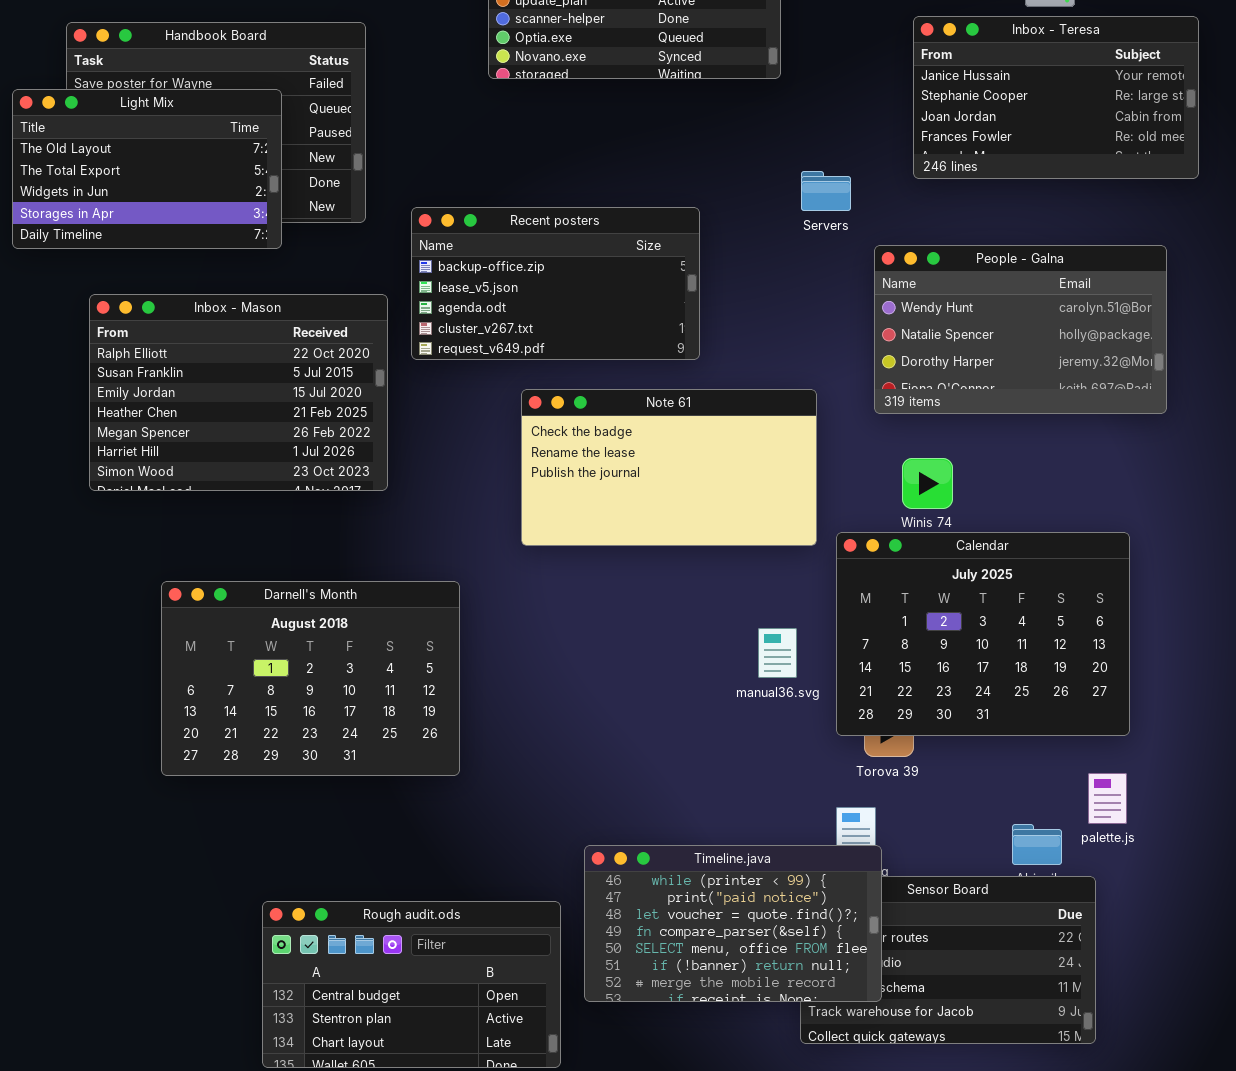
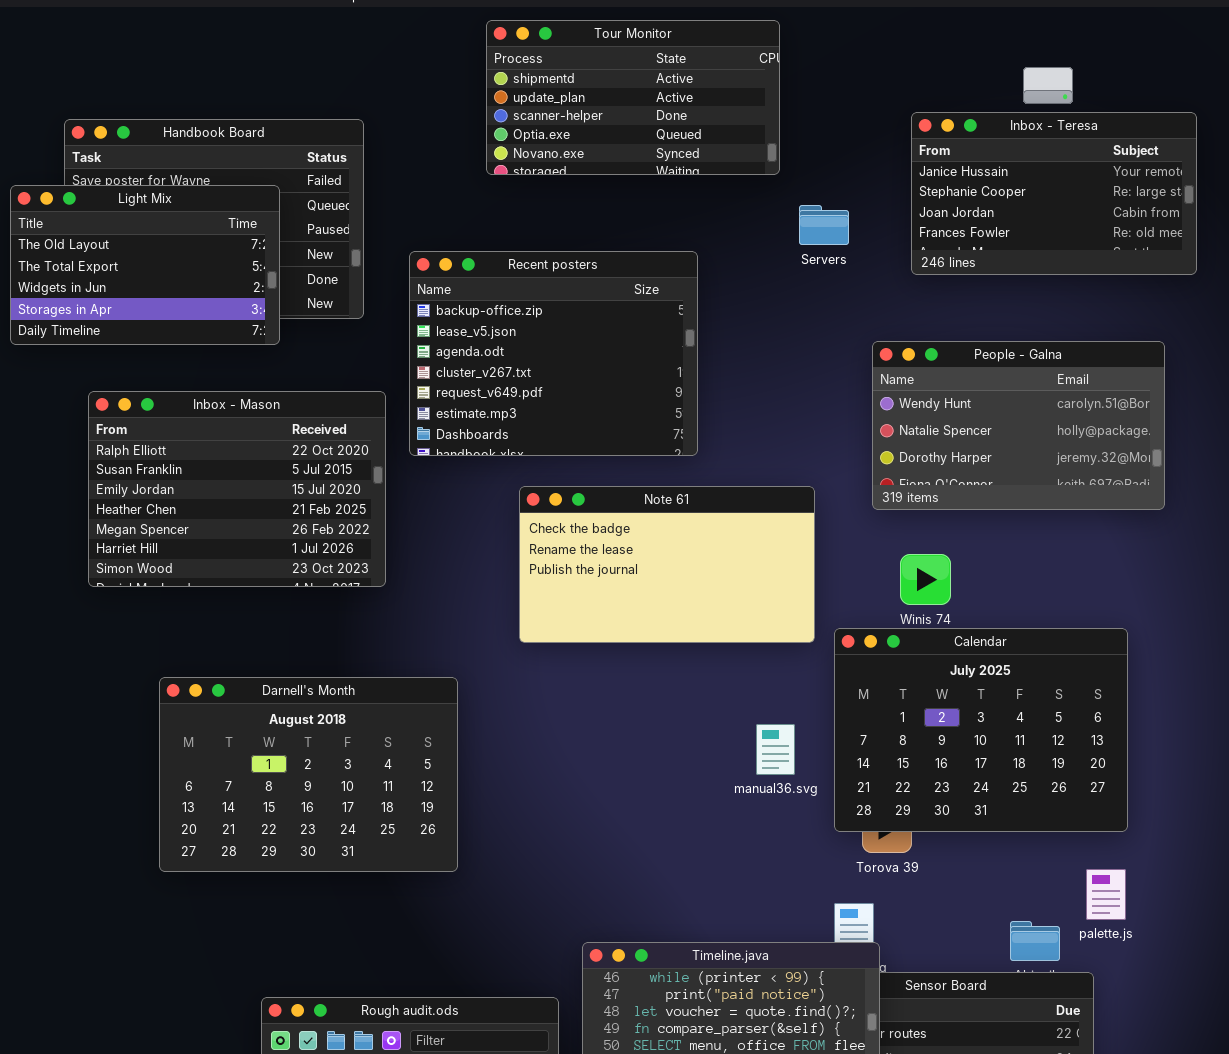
Servers: [801,171,851,211] -> [799,205,849,245], moved
Recent posters: [411,207,700,360] -> [409,251,698,456], resized

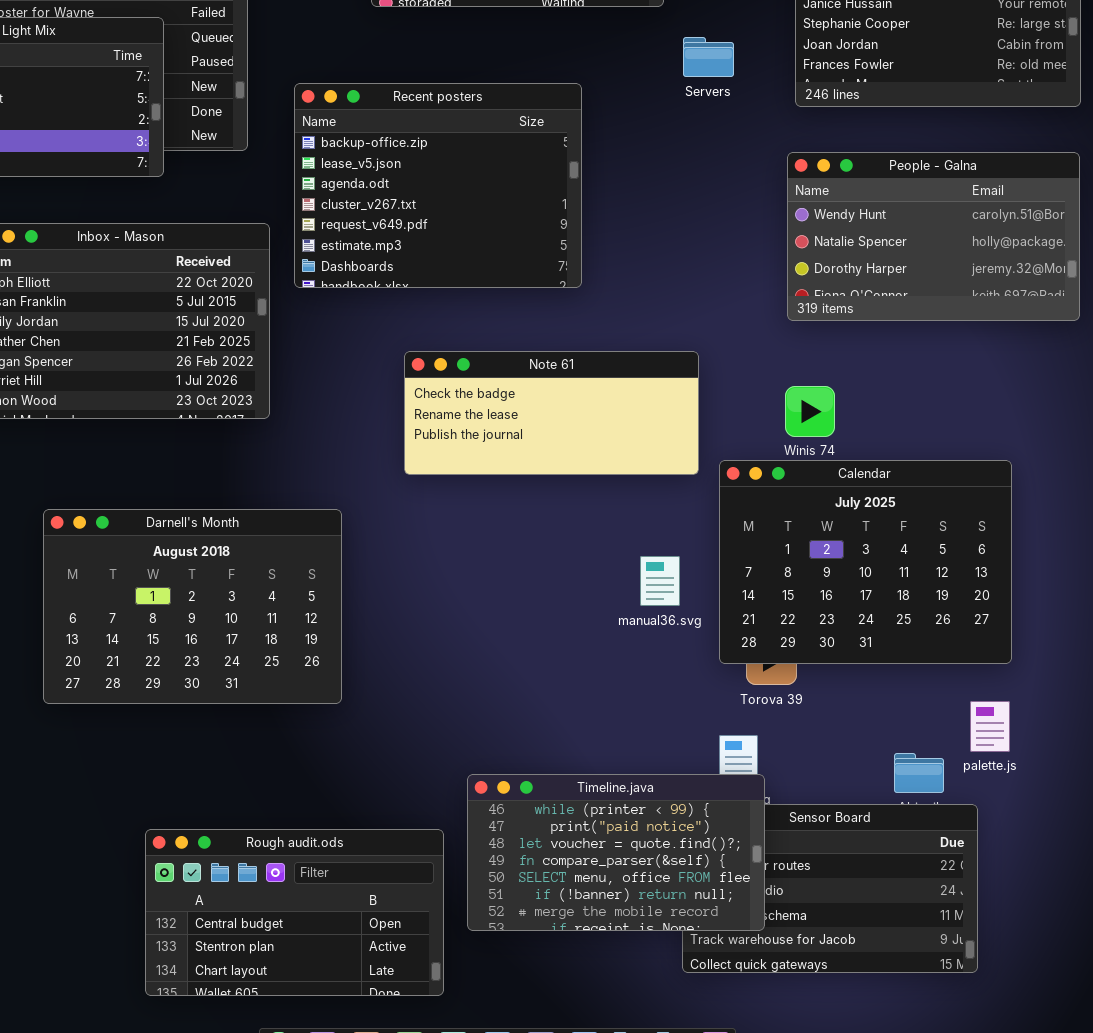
People - Galna: [872,341,1165,510] -> [787,152,1080,321], moved
Note 61: [519,486,815,643] -> [404,351,699,475], resized

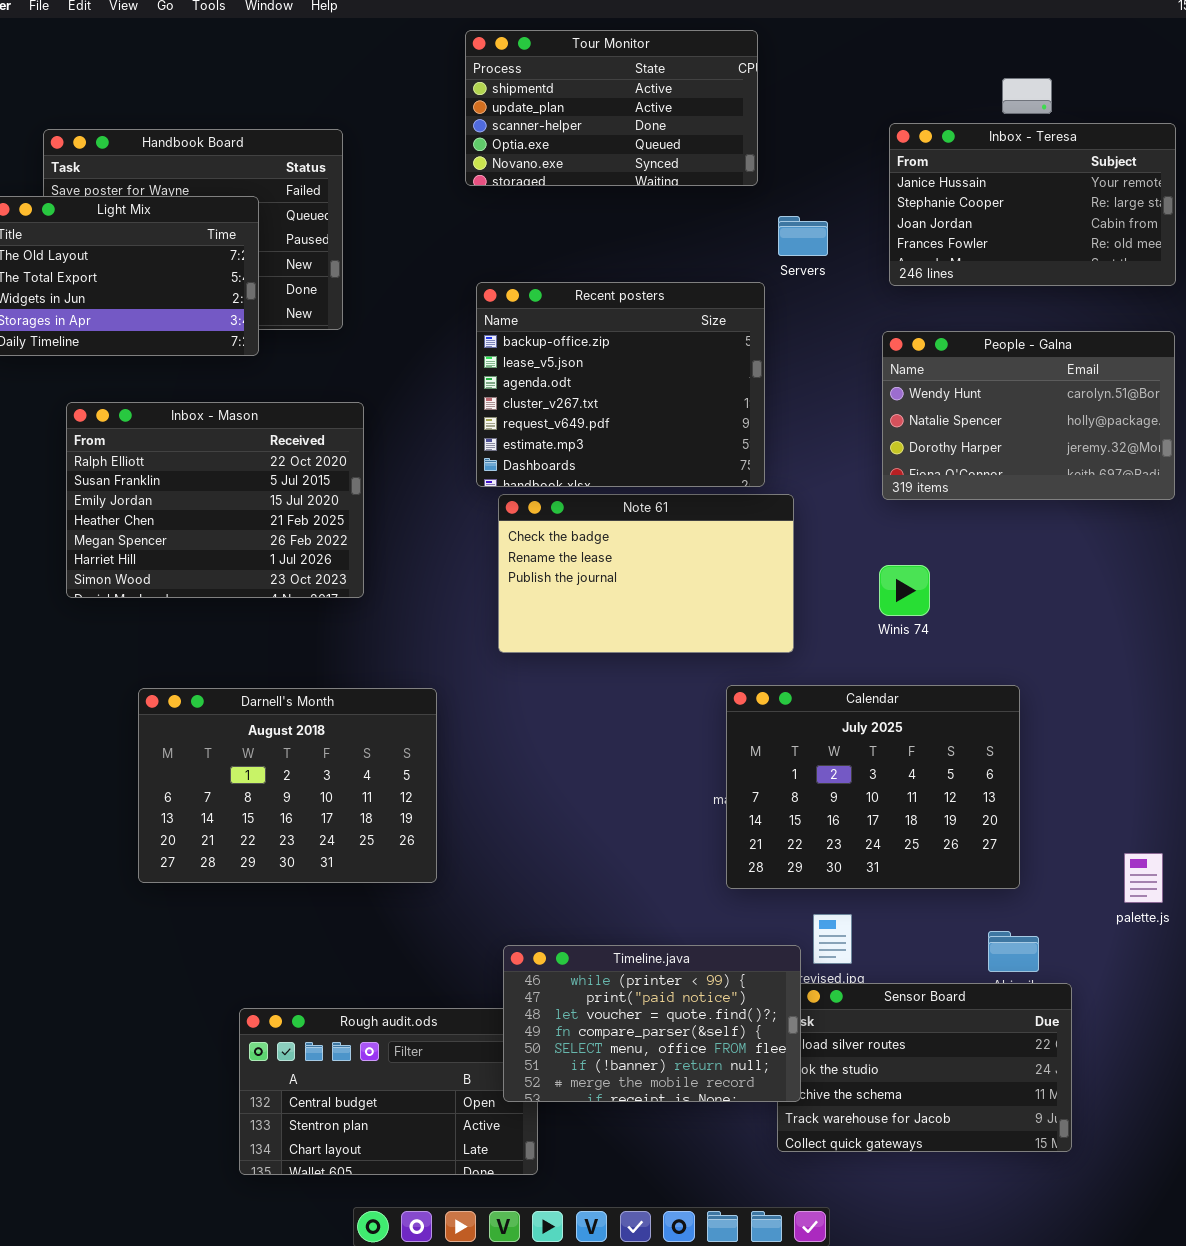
Recent posters: [294,83,582,288] -> [476,282,765,487], moved
Note 61: [404,351,699,475] -> [498,494,794,653], resized
Calendar: [719,460,1012,664] -> [726,685,1020,889], moved
palette.js: [970,701,1010,752] -> [1124,853,1163,903], moved
Timeline.java: [467,774,765,931] -> [503,945,801,1102], moved

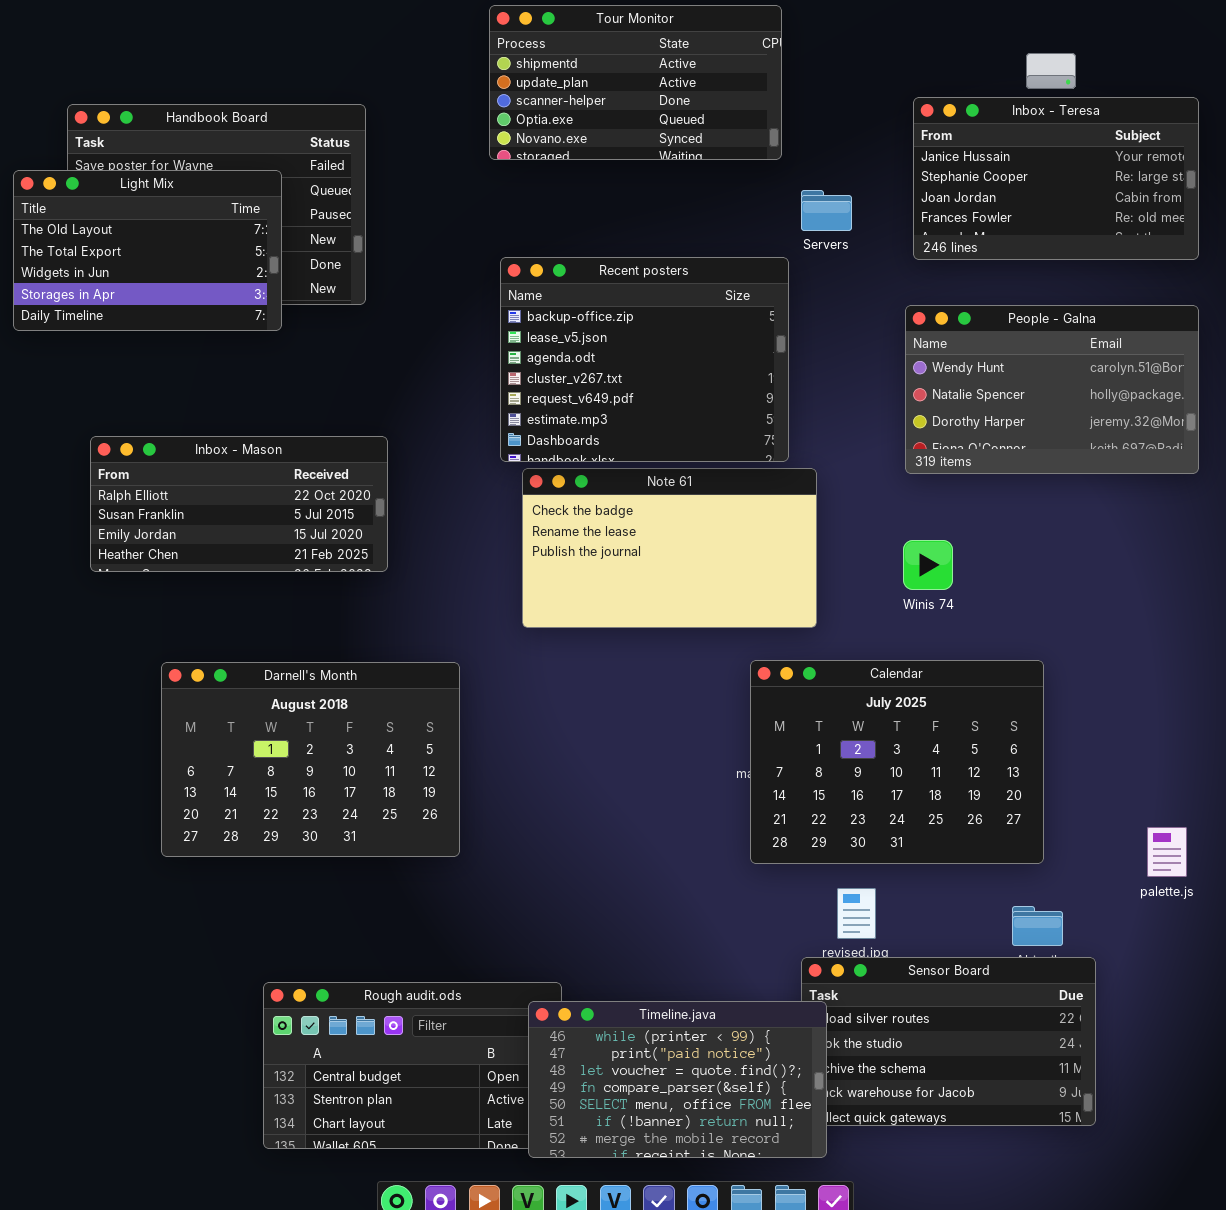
Inbox - Mason: [66,402,364,598] -> [90,436,388,572], resized
Timeline.java: [503,945,801,1102] -> [528,1001,827,1158], moved

